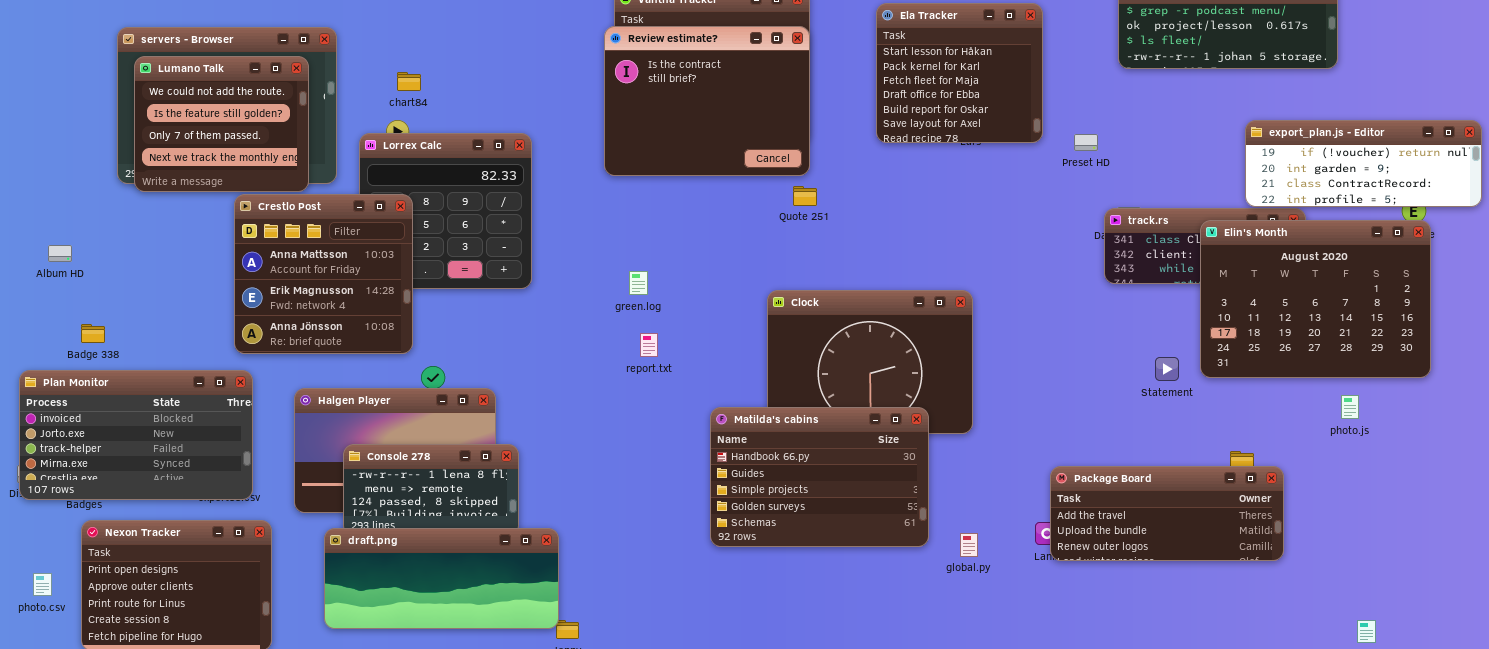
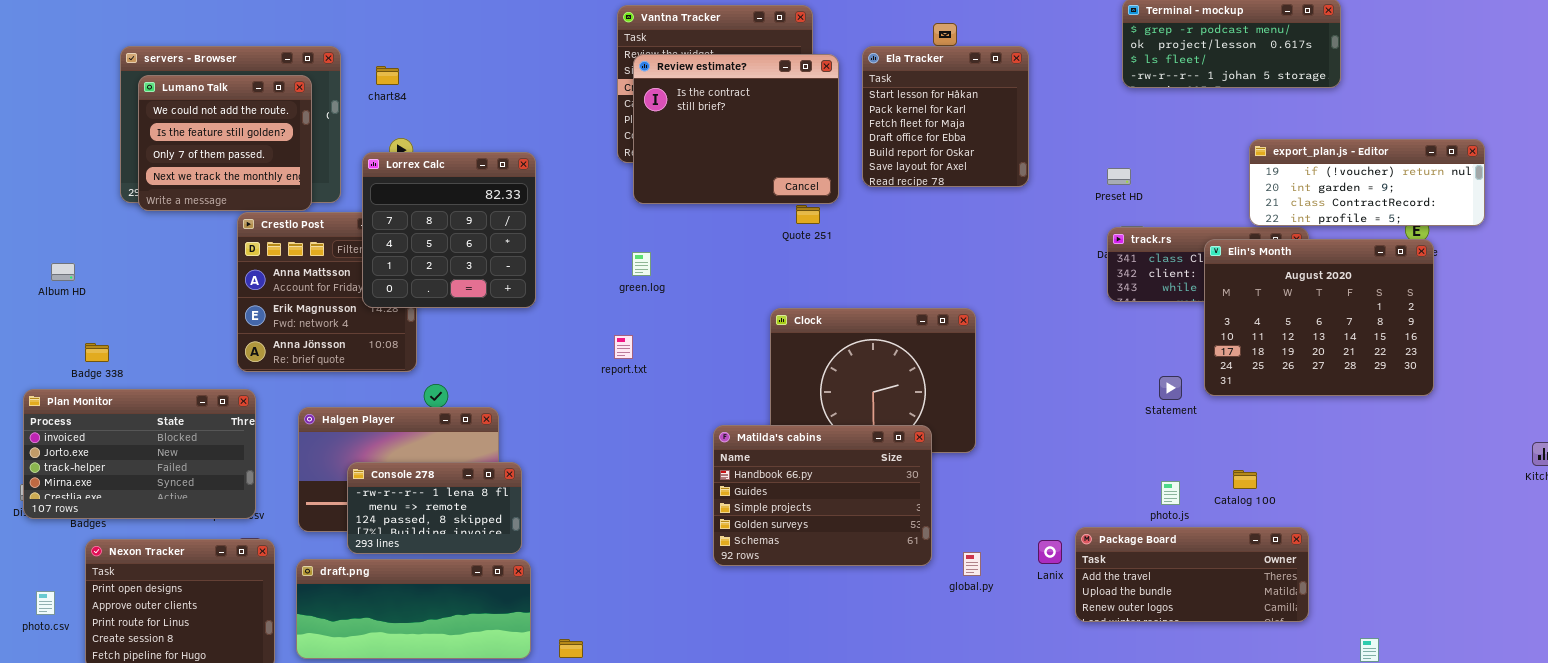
Ela Tracker: [876,3,1043,143] -> [862,46,1029,187], moved
Review estimate?: [604,26,810,176] -> [633,54,839,204], moved
chart84: [397,72,421,91] -> [376,66,399,85], moved
Lorrex Calc: [359,133,532,289] -> [362,152,536,308], raised
Preset HD: [1074,134,1098,151] -> [1107,168,1131,185], moved
green.log: [629,271,648,295] -> [632,252,651,276], moved
report.txt: [640,333,658,357] -> [614,335,633,359], moved
photo.js: [1341,395,1359,419] -> [1161,481,1180,505], moved
Package Board: [1050,466,1284,561] -> [1075,527,1309,622], moved
draft.png: [324,528,559,629] -> [296,559,531,659], moved

